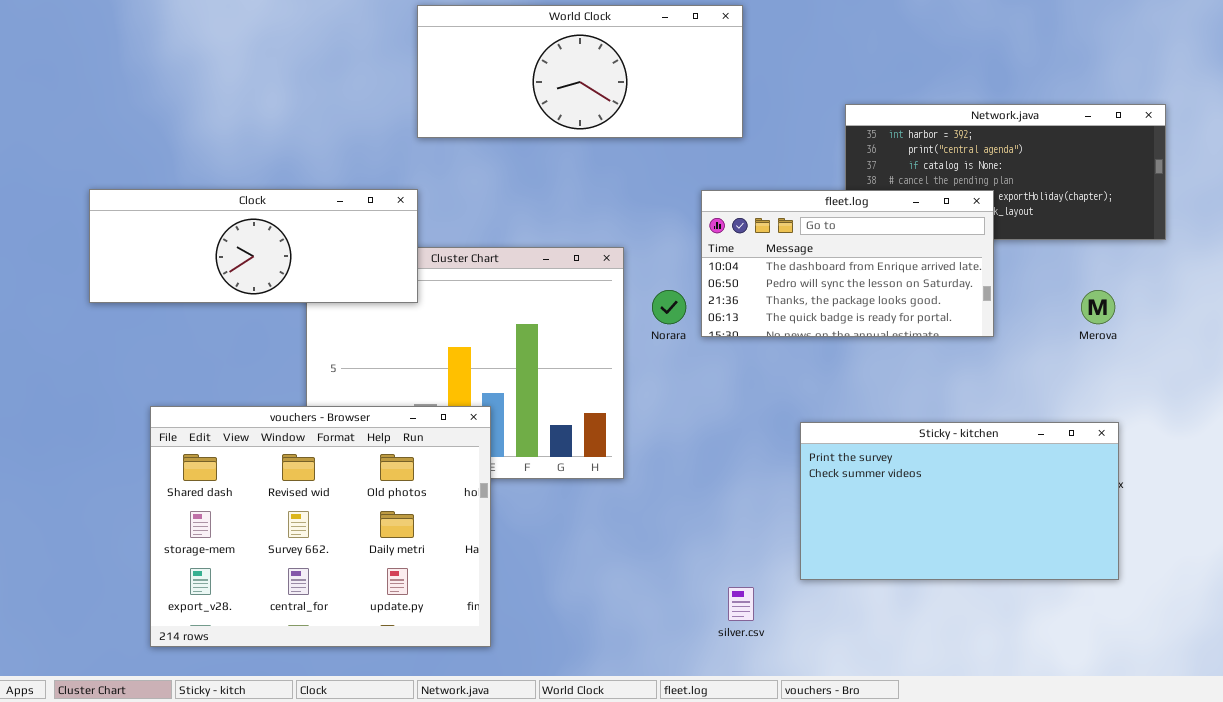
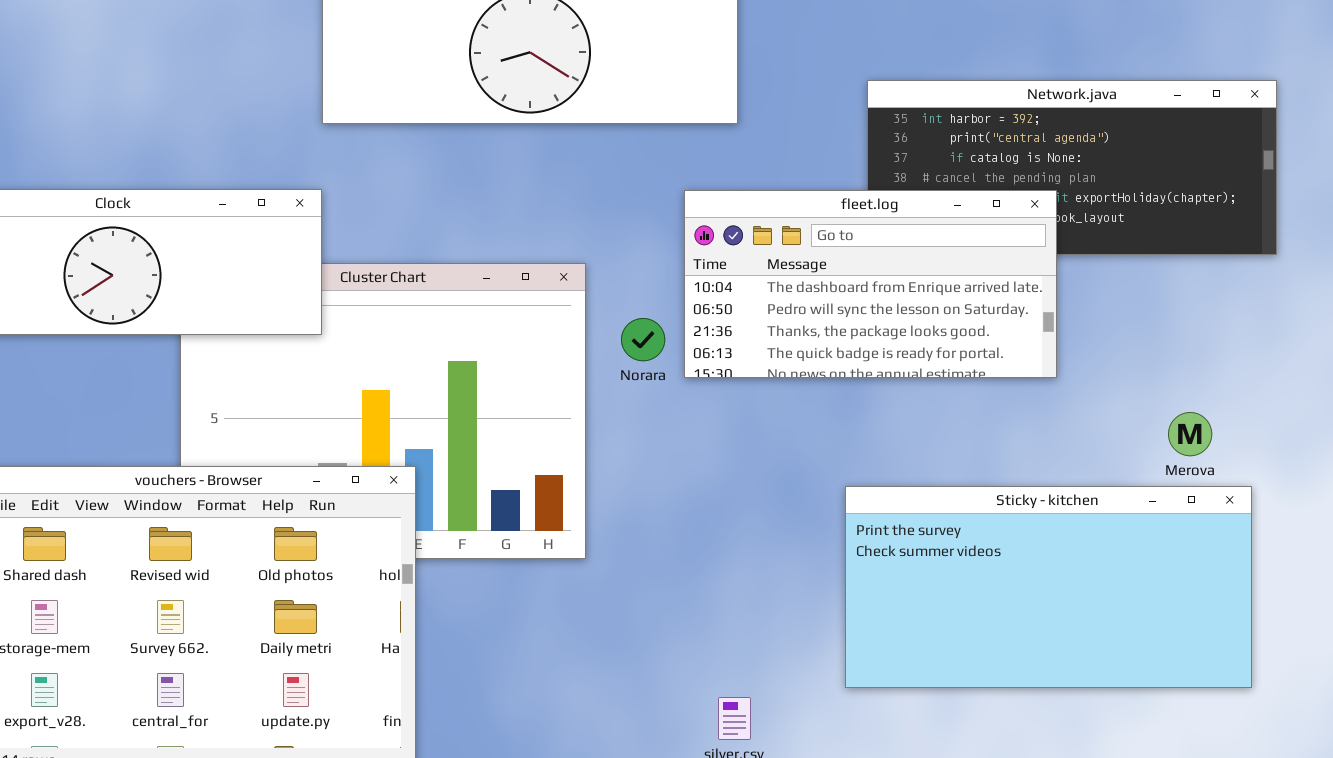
Merova: [1081,290,1115,324] -> [1168,412,1212,456], moved
Sticky - kitchen: [800,422,1119,580] -> [845,486,1252,688], moved

